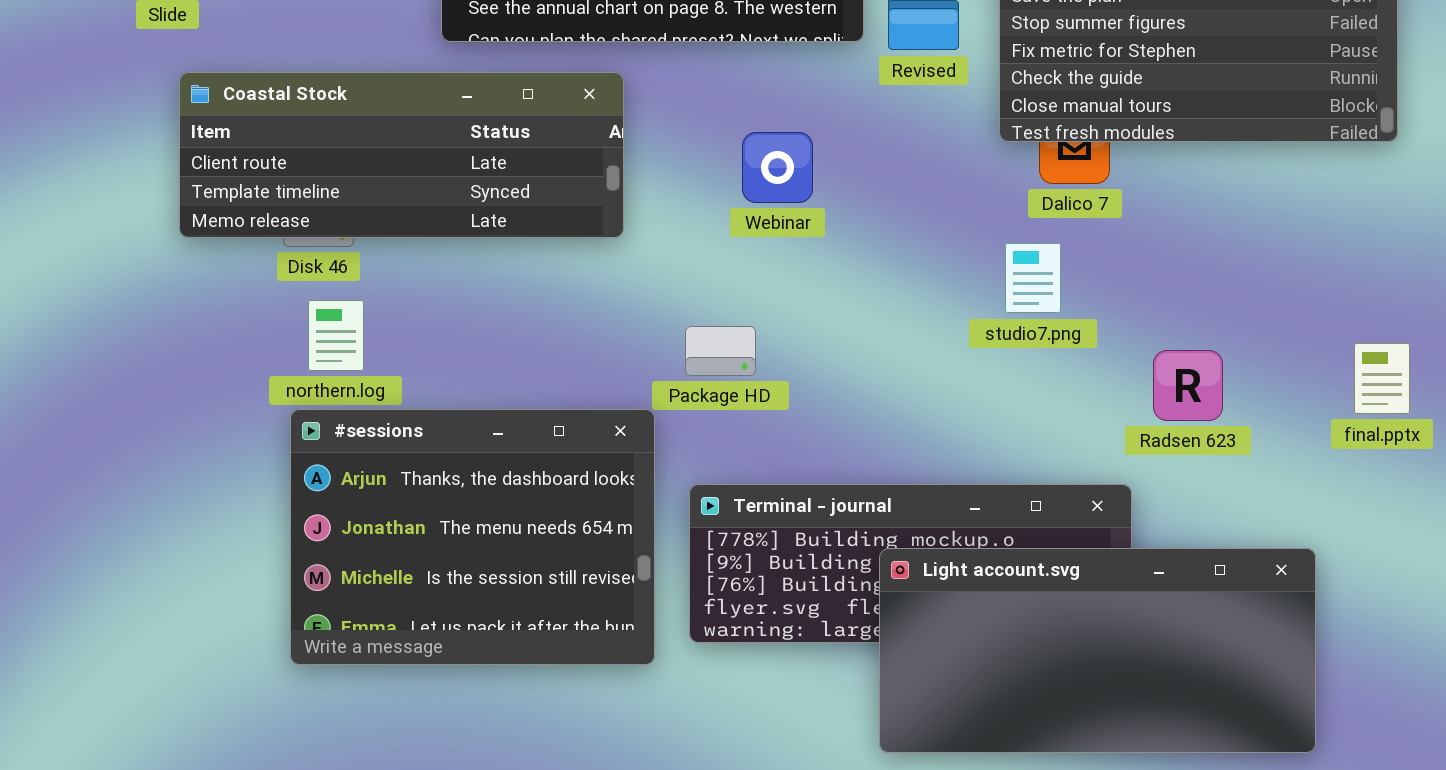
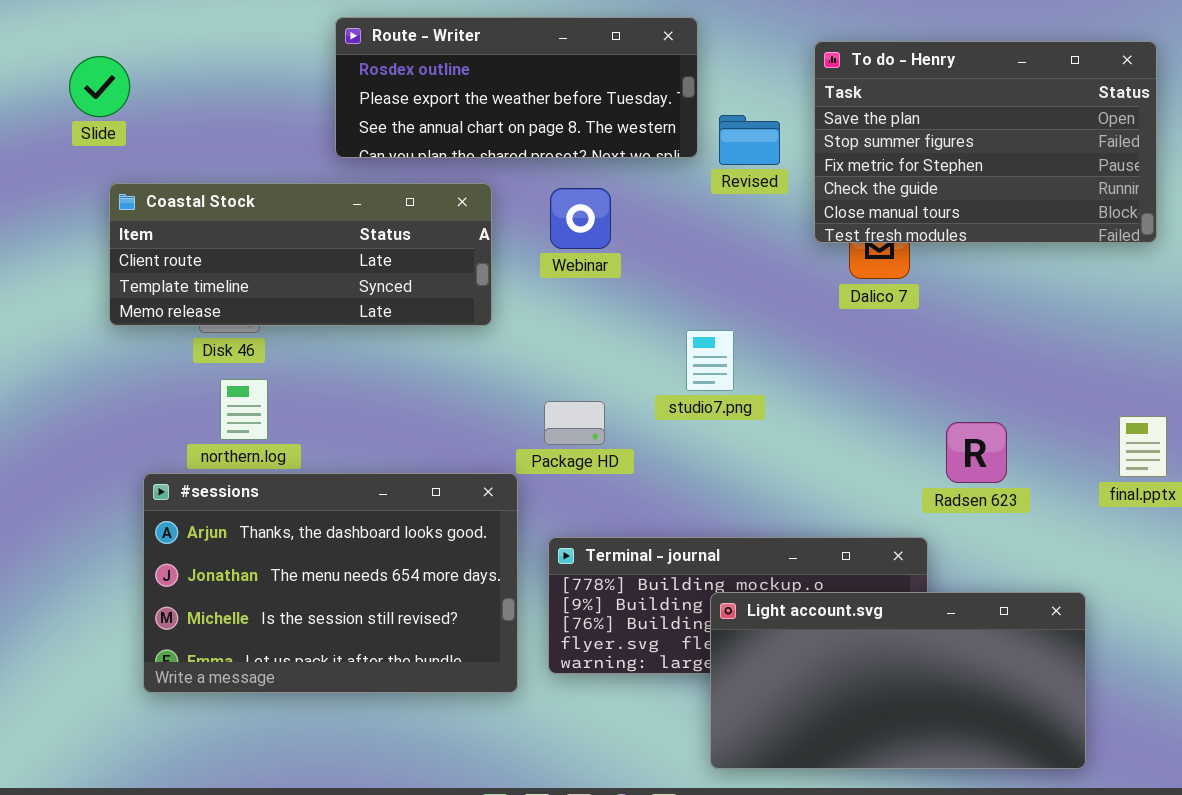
Webinar: [742,132,813,203] -> [550,188,611,249], moved
studio7.png: [1005,243,1061,313] -> [686,330,734,391], moved
#sessions: [290,409,655,665] -> [143,473,518,693], resized

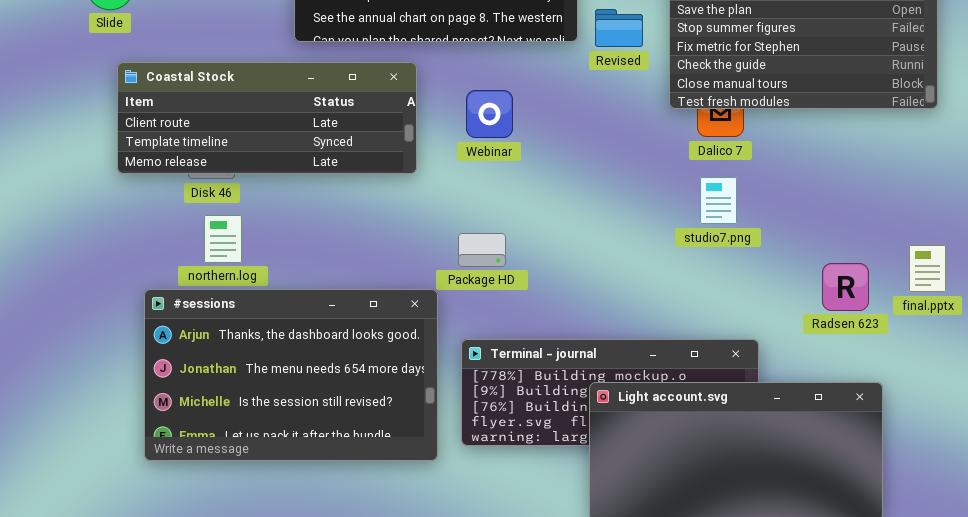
Webinar: [550,188,611,249] -> [466,90,513,138], moved
studio7.png: [686,330,734,391] -> [700,177,737,224], moved
Radsen 623: [946,422,1007,483] -> [822,263,869,311], moved

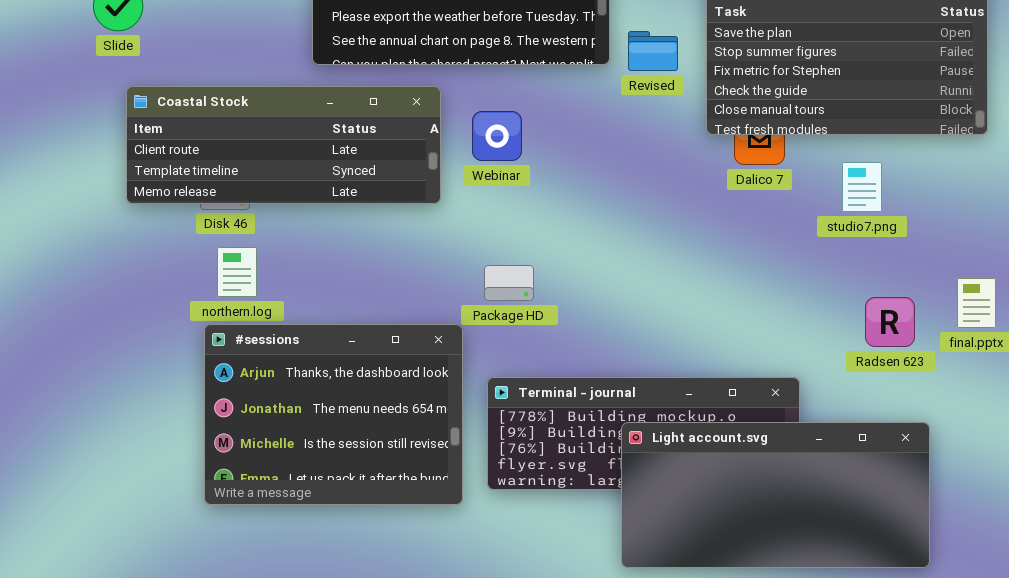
Webinar: [466,90,513,138] -> [472,111,522,161], moved
studio7.png: [700,177,737,224] -> [842,162,882,212], moved
#sessions: [144,289,438,461] -> [204,324,463,505], resized

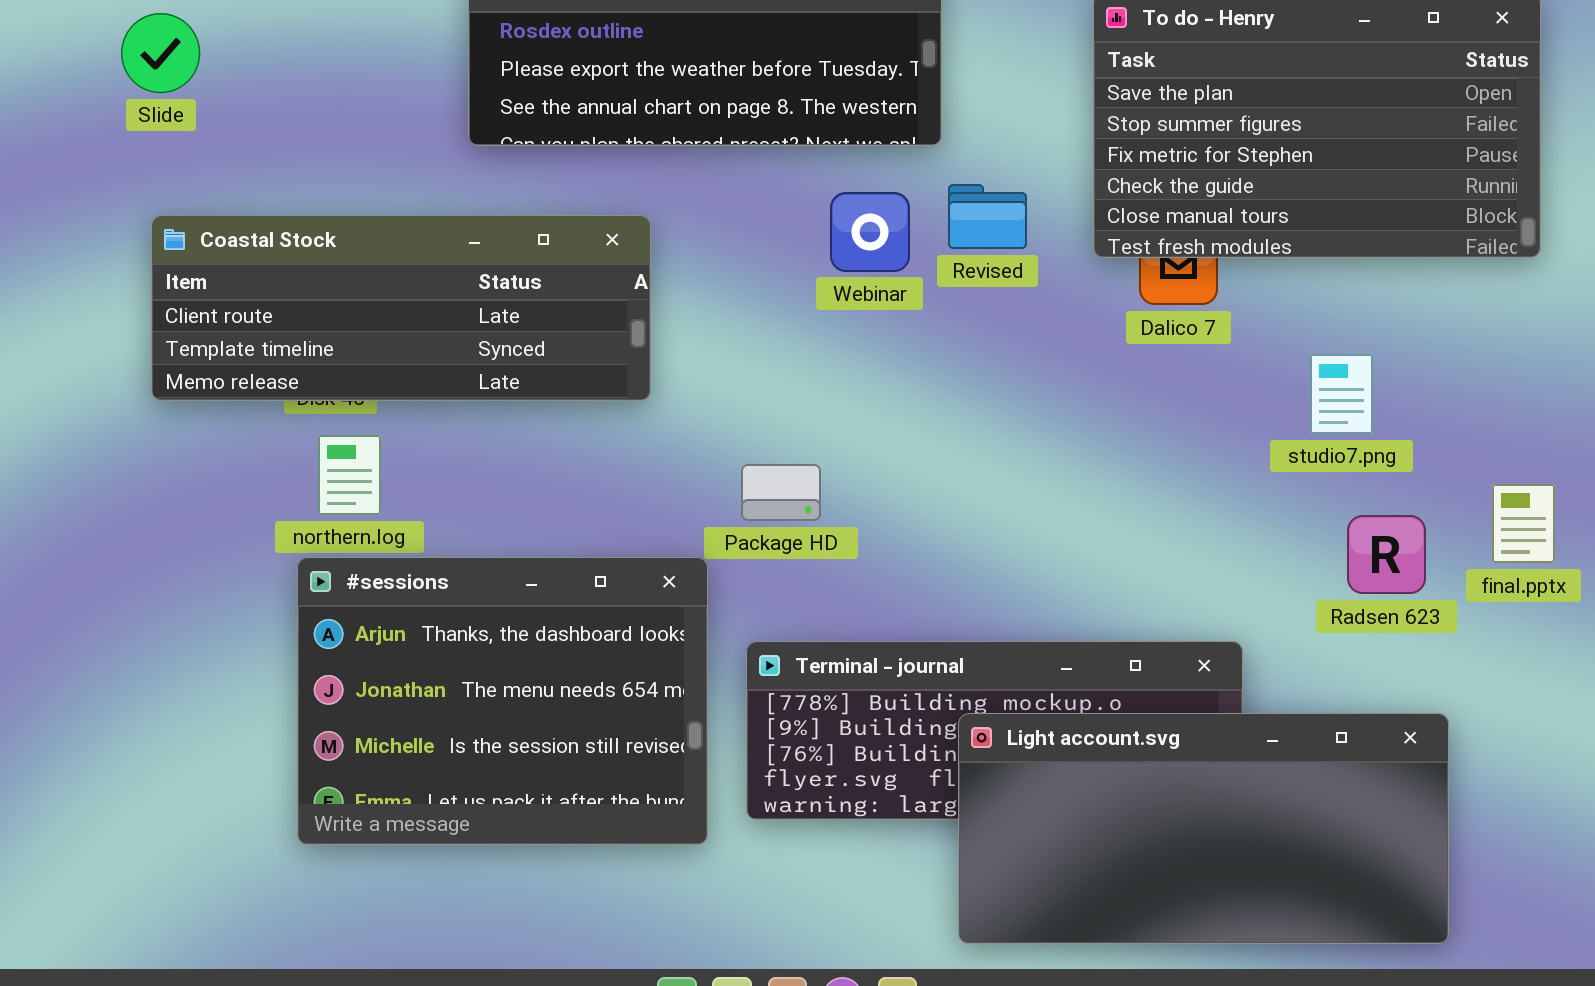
Revised: [628,31,678,71] -> [948,184,1027,249], moved
Coastal Stock: [126,86,441,204] -> [151,215,651,401], moved
Webinar: [472,111,522,161] -> [830,192,910,272], moved
studio7.png: [842,162,882,212] -> [1310,354,1373,434], moved

